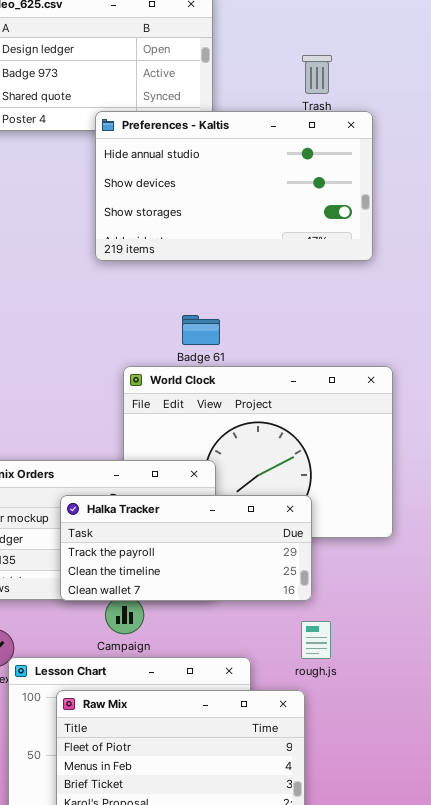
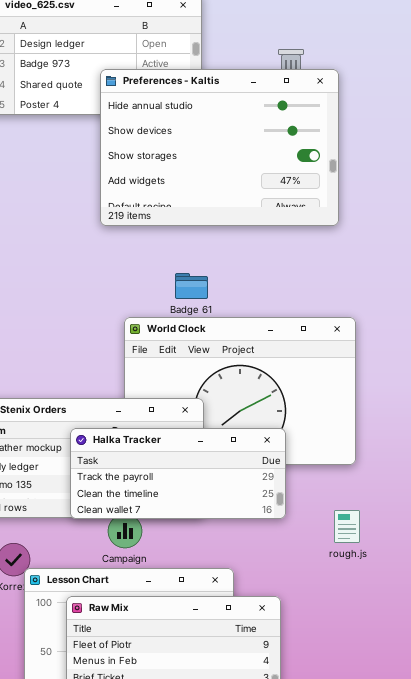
Preferences - Kaltis: [95,111,373,261] -> [100,69,339,226], resized
rough.js: [301,621,331,659] -> [334,510,360,543], moved

